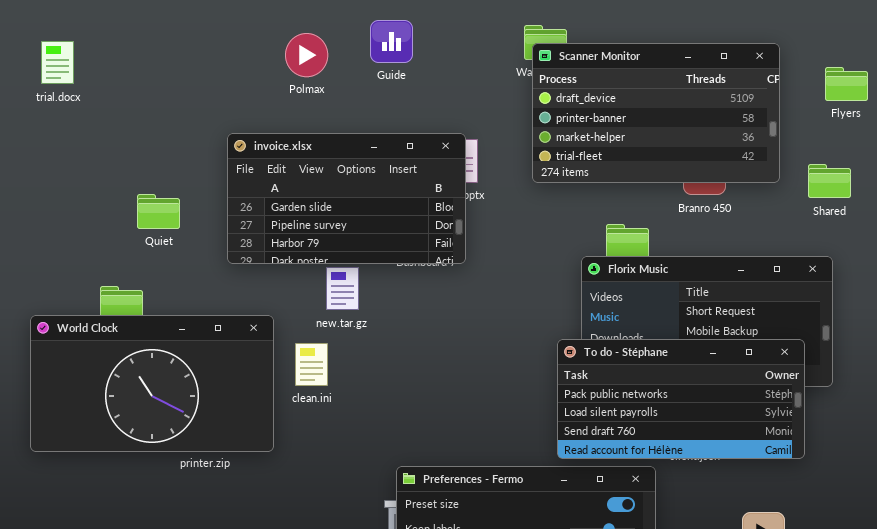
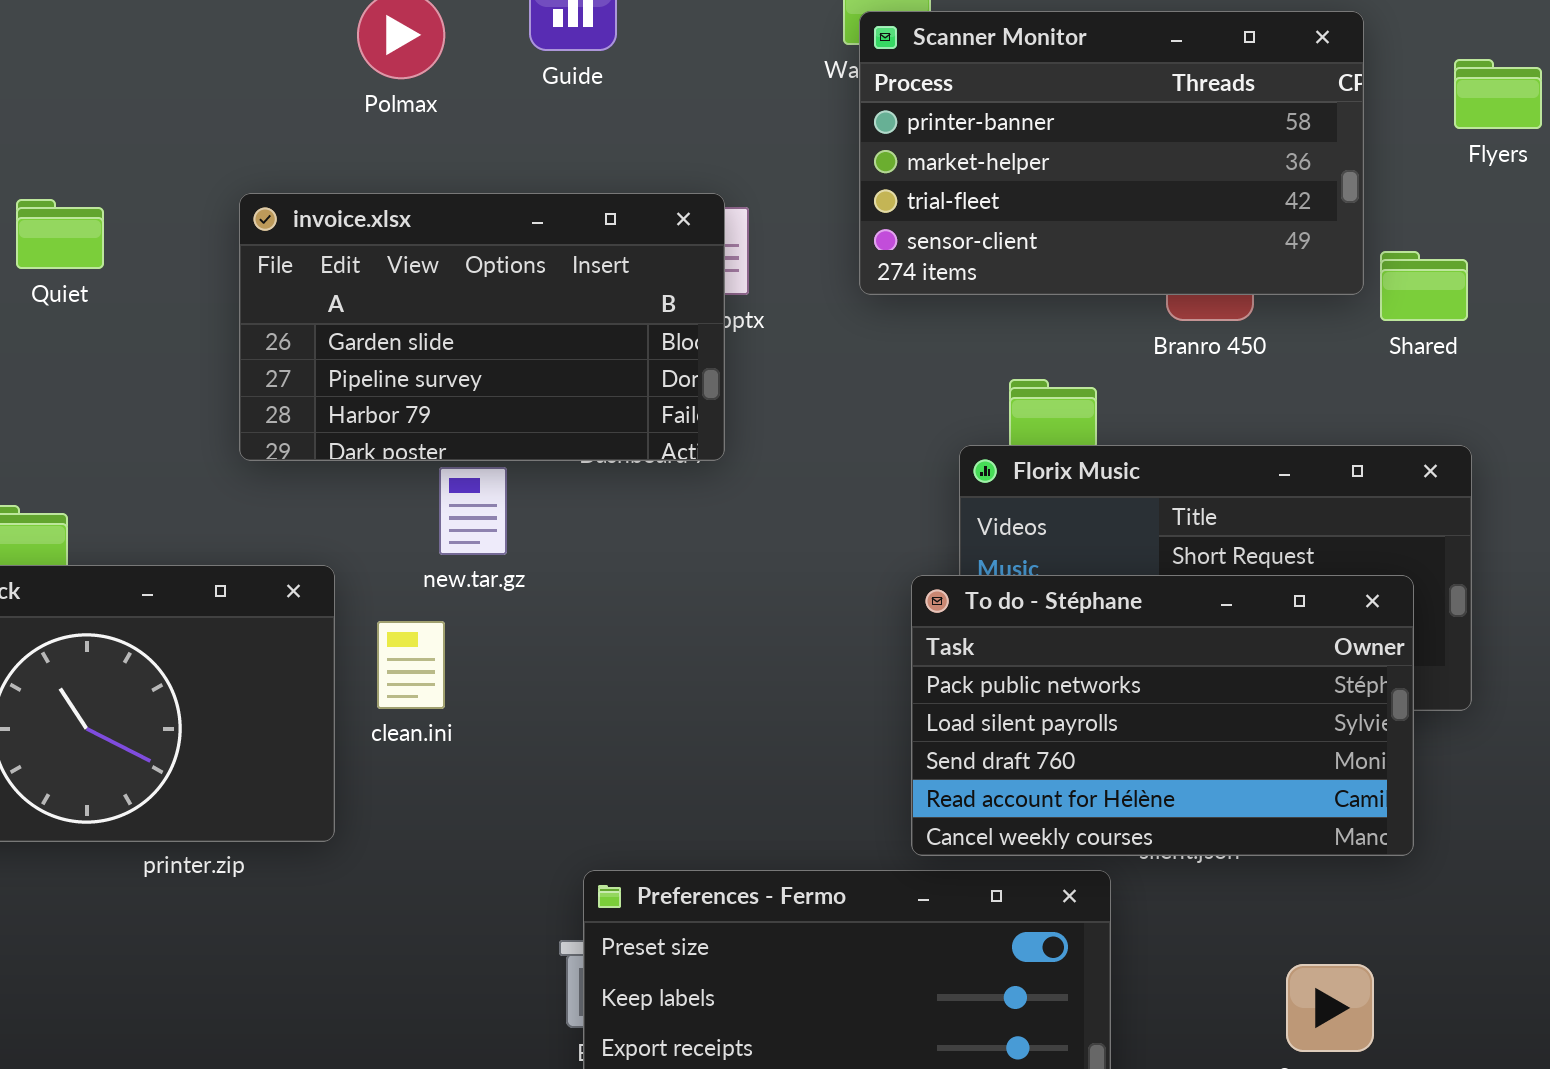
Scanner Monitor: [532,43,780,183] -> [859,11,1364,295], scrolled down 1 row
Shared: [808,164,851,198] -> [1380,251,1468,321], moved
Quiet: [137,194,180,229] -> [16,199,104,269], moved
To do - Stéphane: [557,339,805,459] -> [911,575,1414,856], resized

